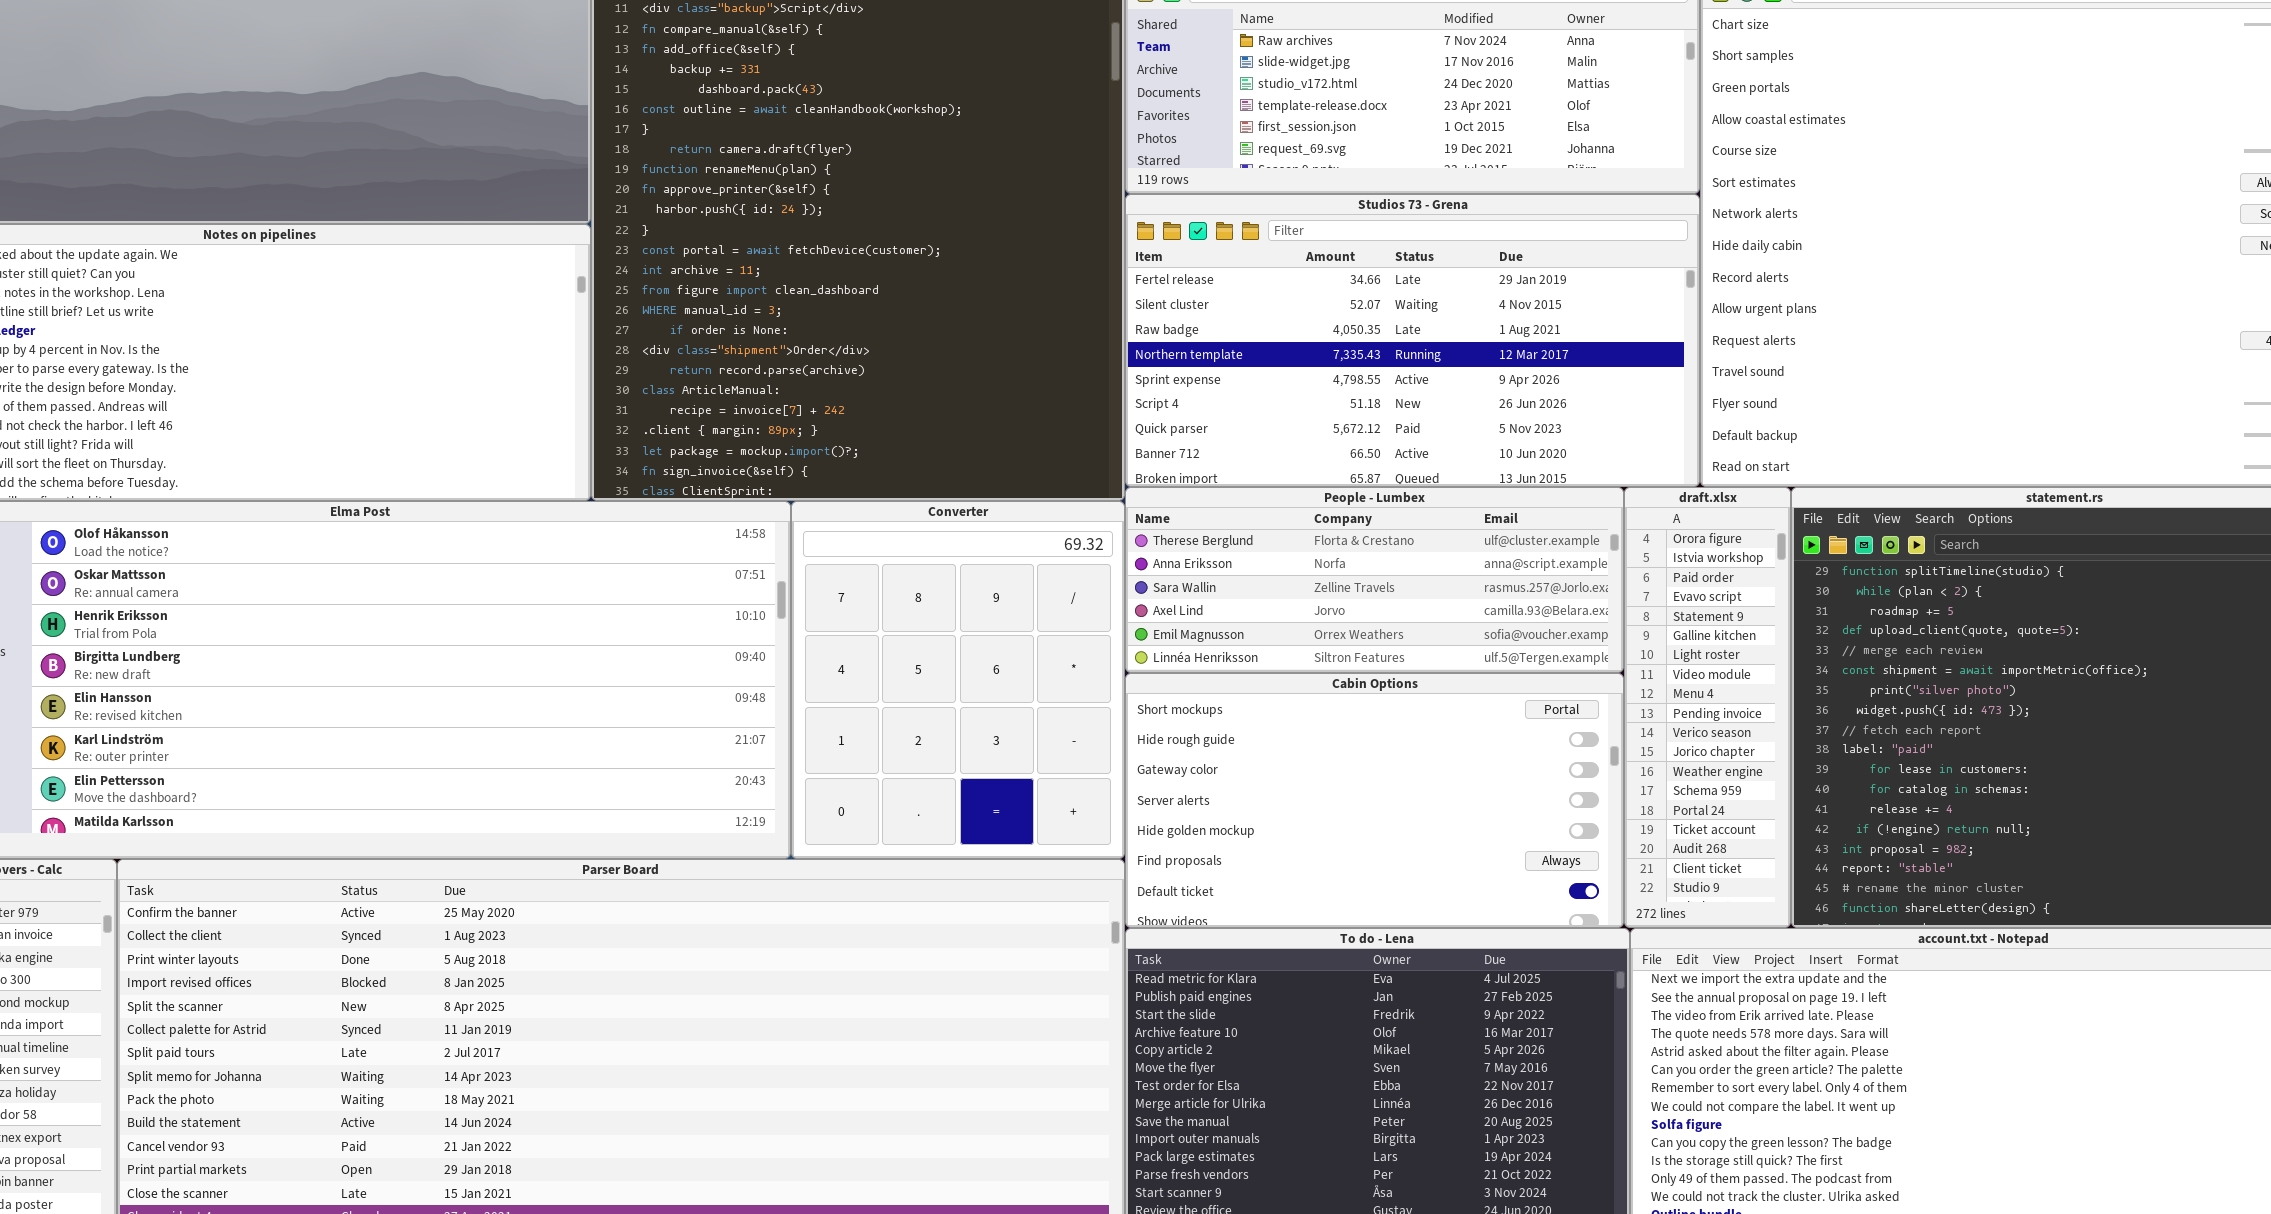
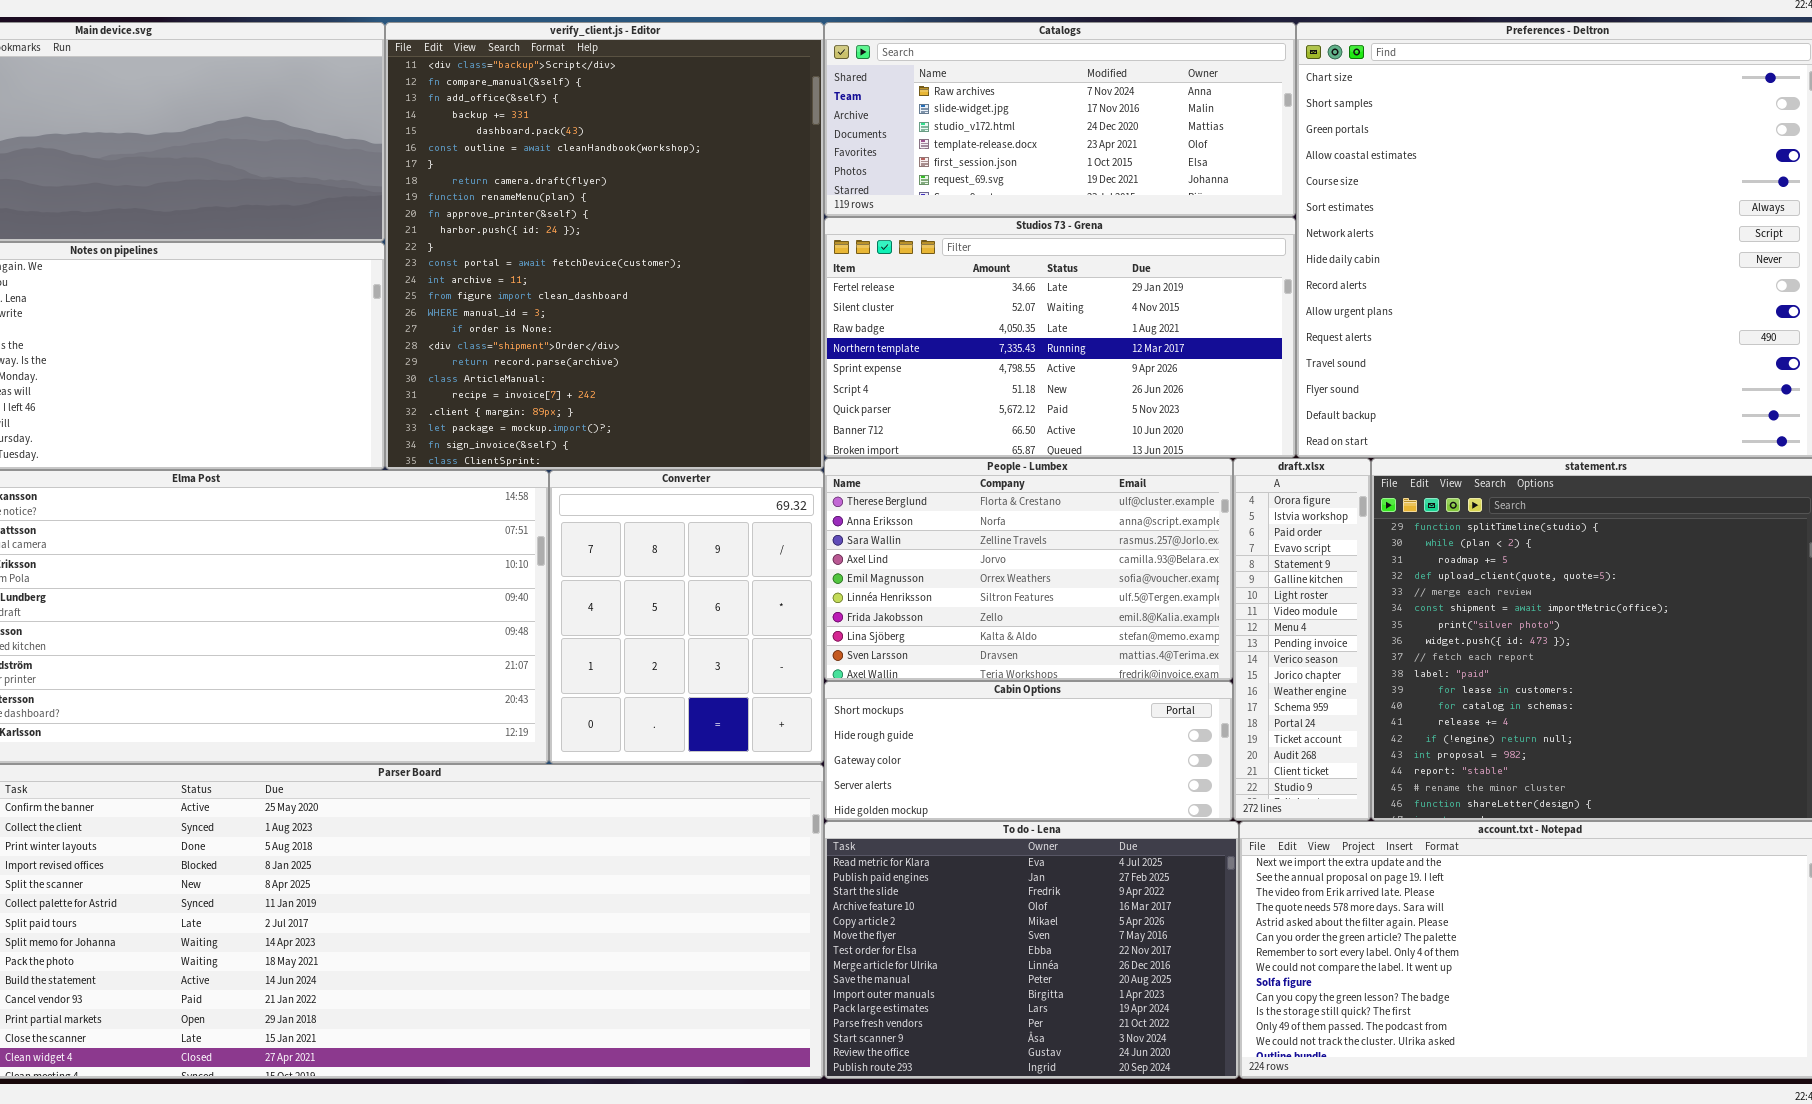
People - Lumbex: [1125,487,1624,673] -> [824,458,1233,681], resized
Cabin Options: [1125,673,1624,928] -> [824,681,1233,821], resized

